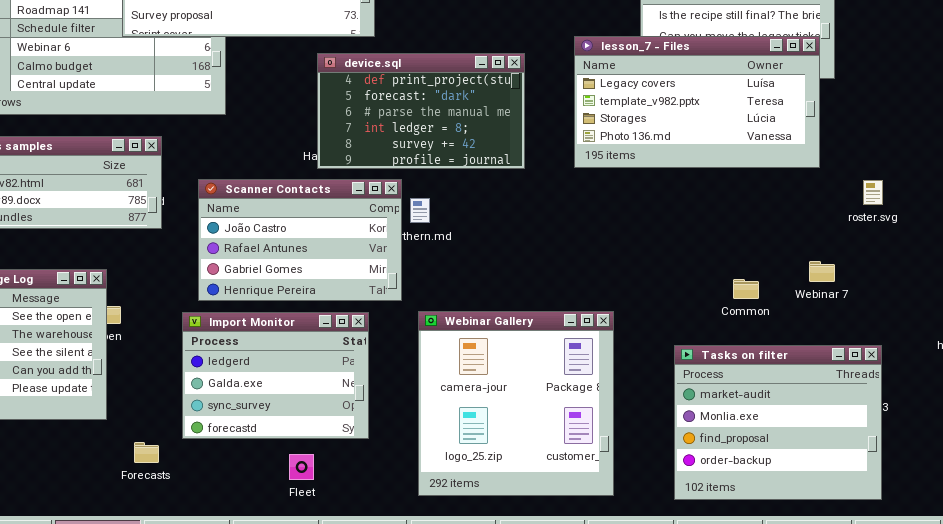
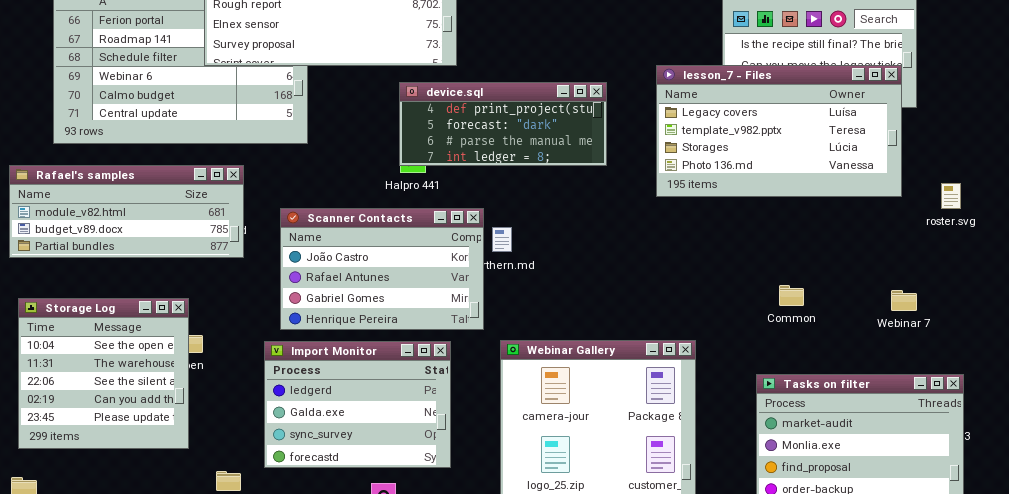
device.sql: [317,53,525,169] -> [399,82,607,166], resized
roster.svg: [863,180,883,205] -> [941,183,961,209], moved
Common: [733,279,759,299] -> [779,285,804,306], moved

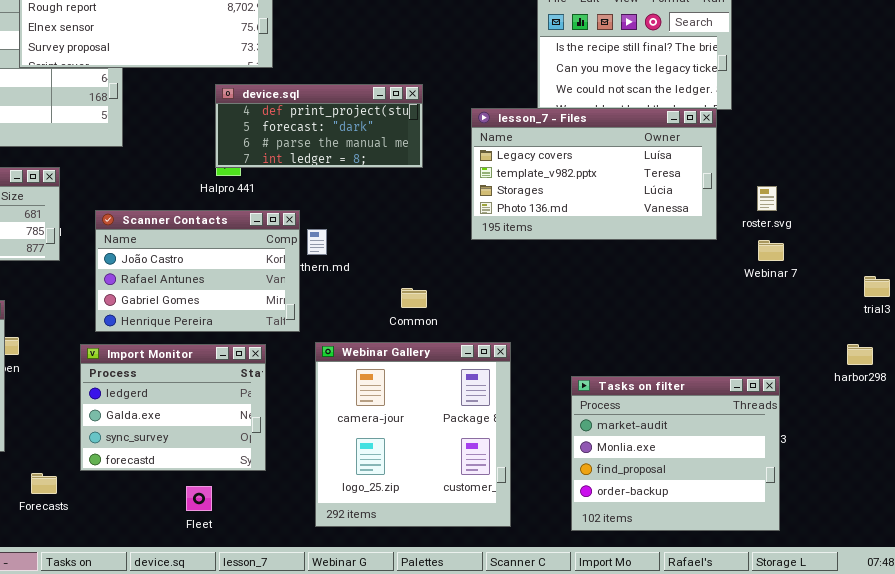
lesson_7 - Files: [656,65,902,197] -> [471,108,717,240], moved
Common: [779,285,804,306] -> [401,288,427,308], moved
Webinar 7: [891,290,917,311] -> [758,240,784,261], moved

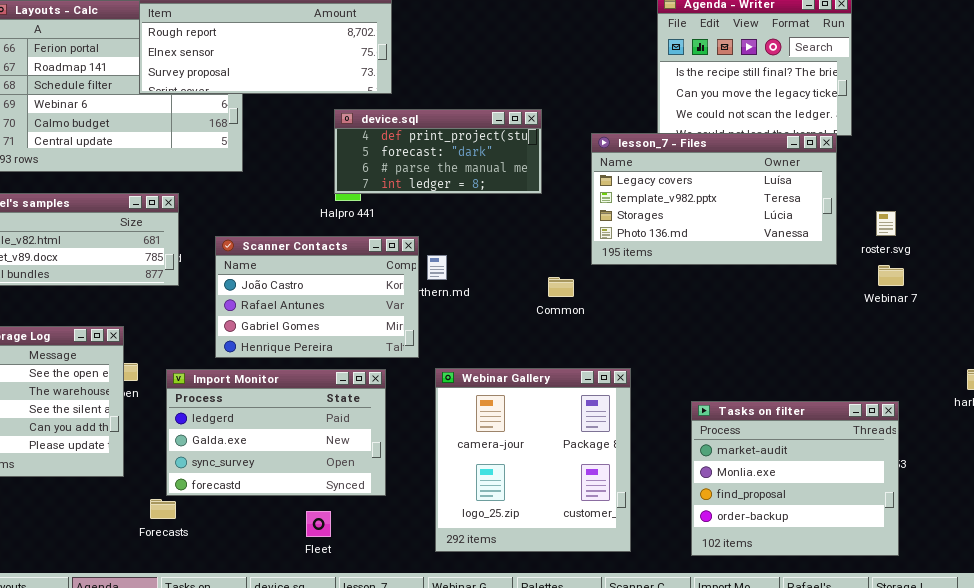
Common: [401,288,427,308] -> [548,277,574,297], moved
Import Monitor: [80,344,266,471] -> [166,369,386,496], resized

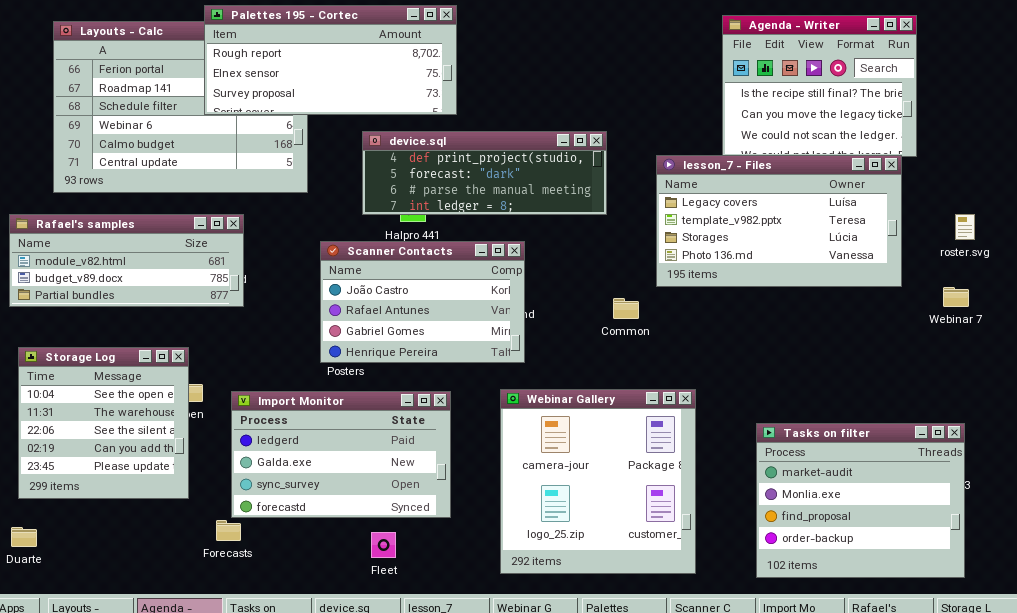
device.sql: [334,109,542,194] -> [362,131,607,215], resized
roster.svg: [876,211,896,236] -> [955,214,975,240], moved
Scanner Contacts: [215,236,419,358] -> [320,241,525,363], moved

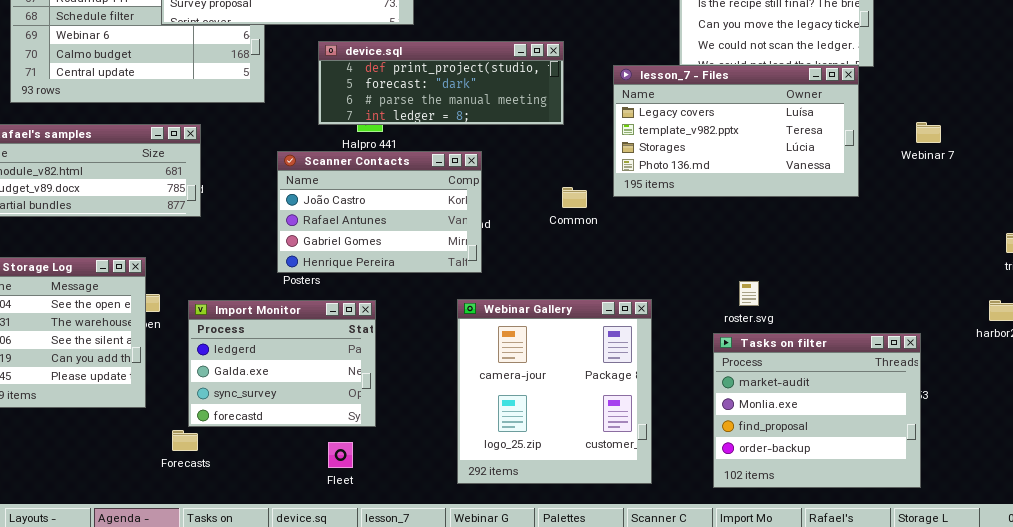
roster.svg: [955,214,975,240] -> [739,281,759,306], moved
Webinar 7: [943,287,969,307] -> [916,122,941,143], moved
Common: [613,298,639,319] -> [562,187,587,208], moved
Import Monitor: [231,391,451,518] -> [188,300,376,427], resized

